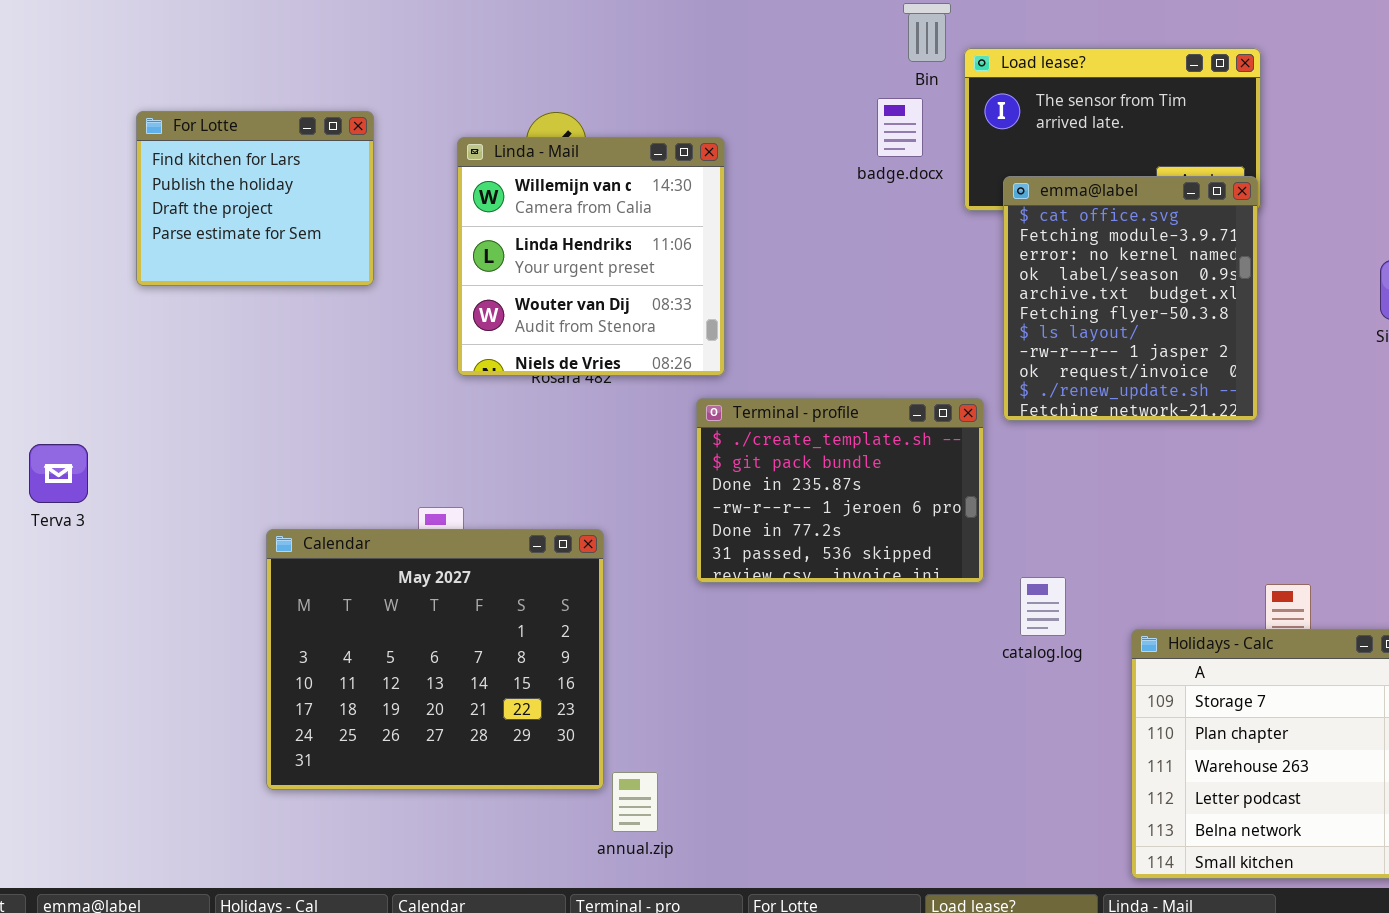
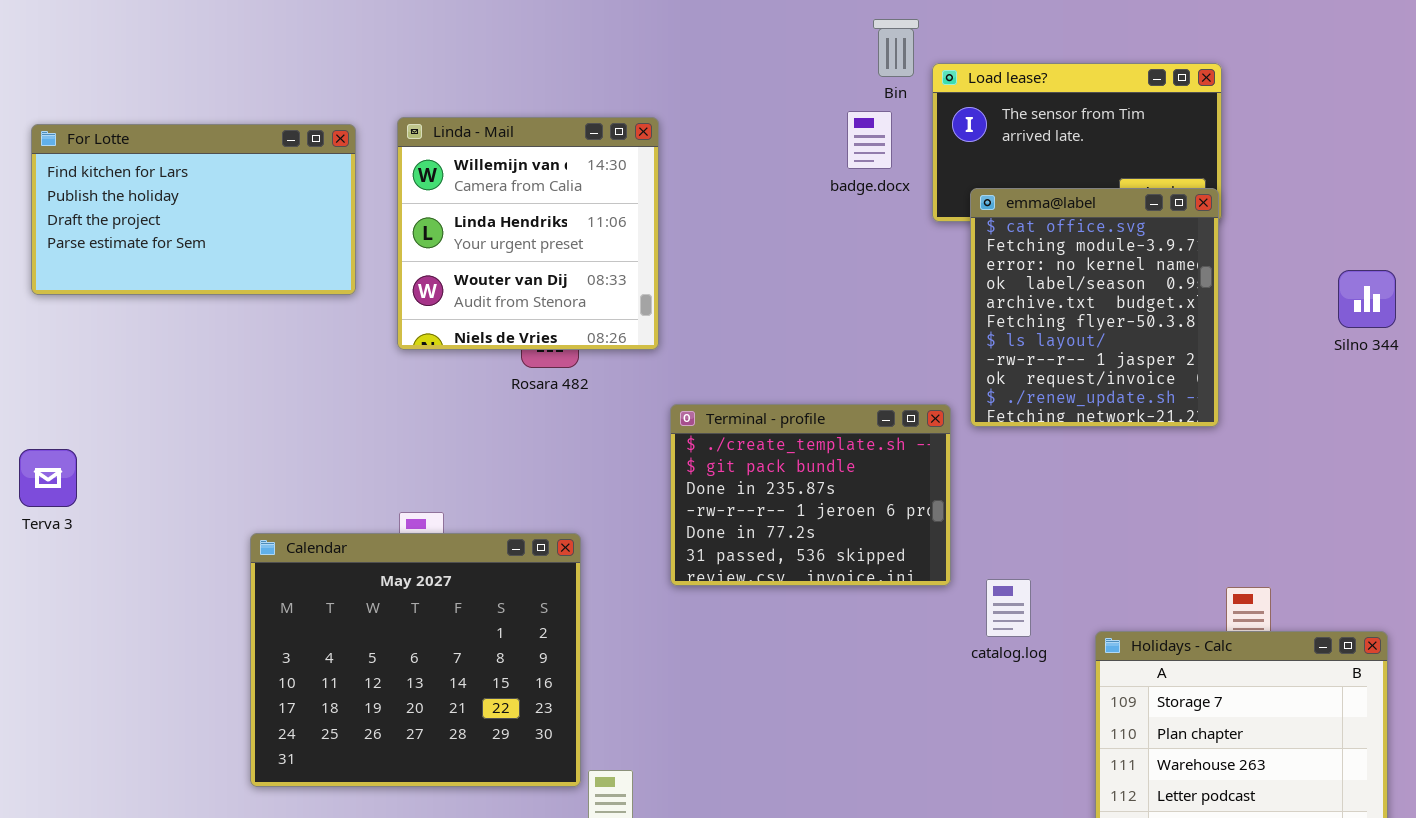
For Lotte: [136,111,374,286] -> [31,124,356,295], resized
Linda - Mail: [457,137,725,376] -> [397,117,659,350], moved

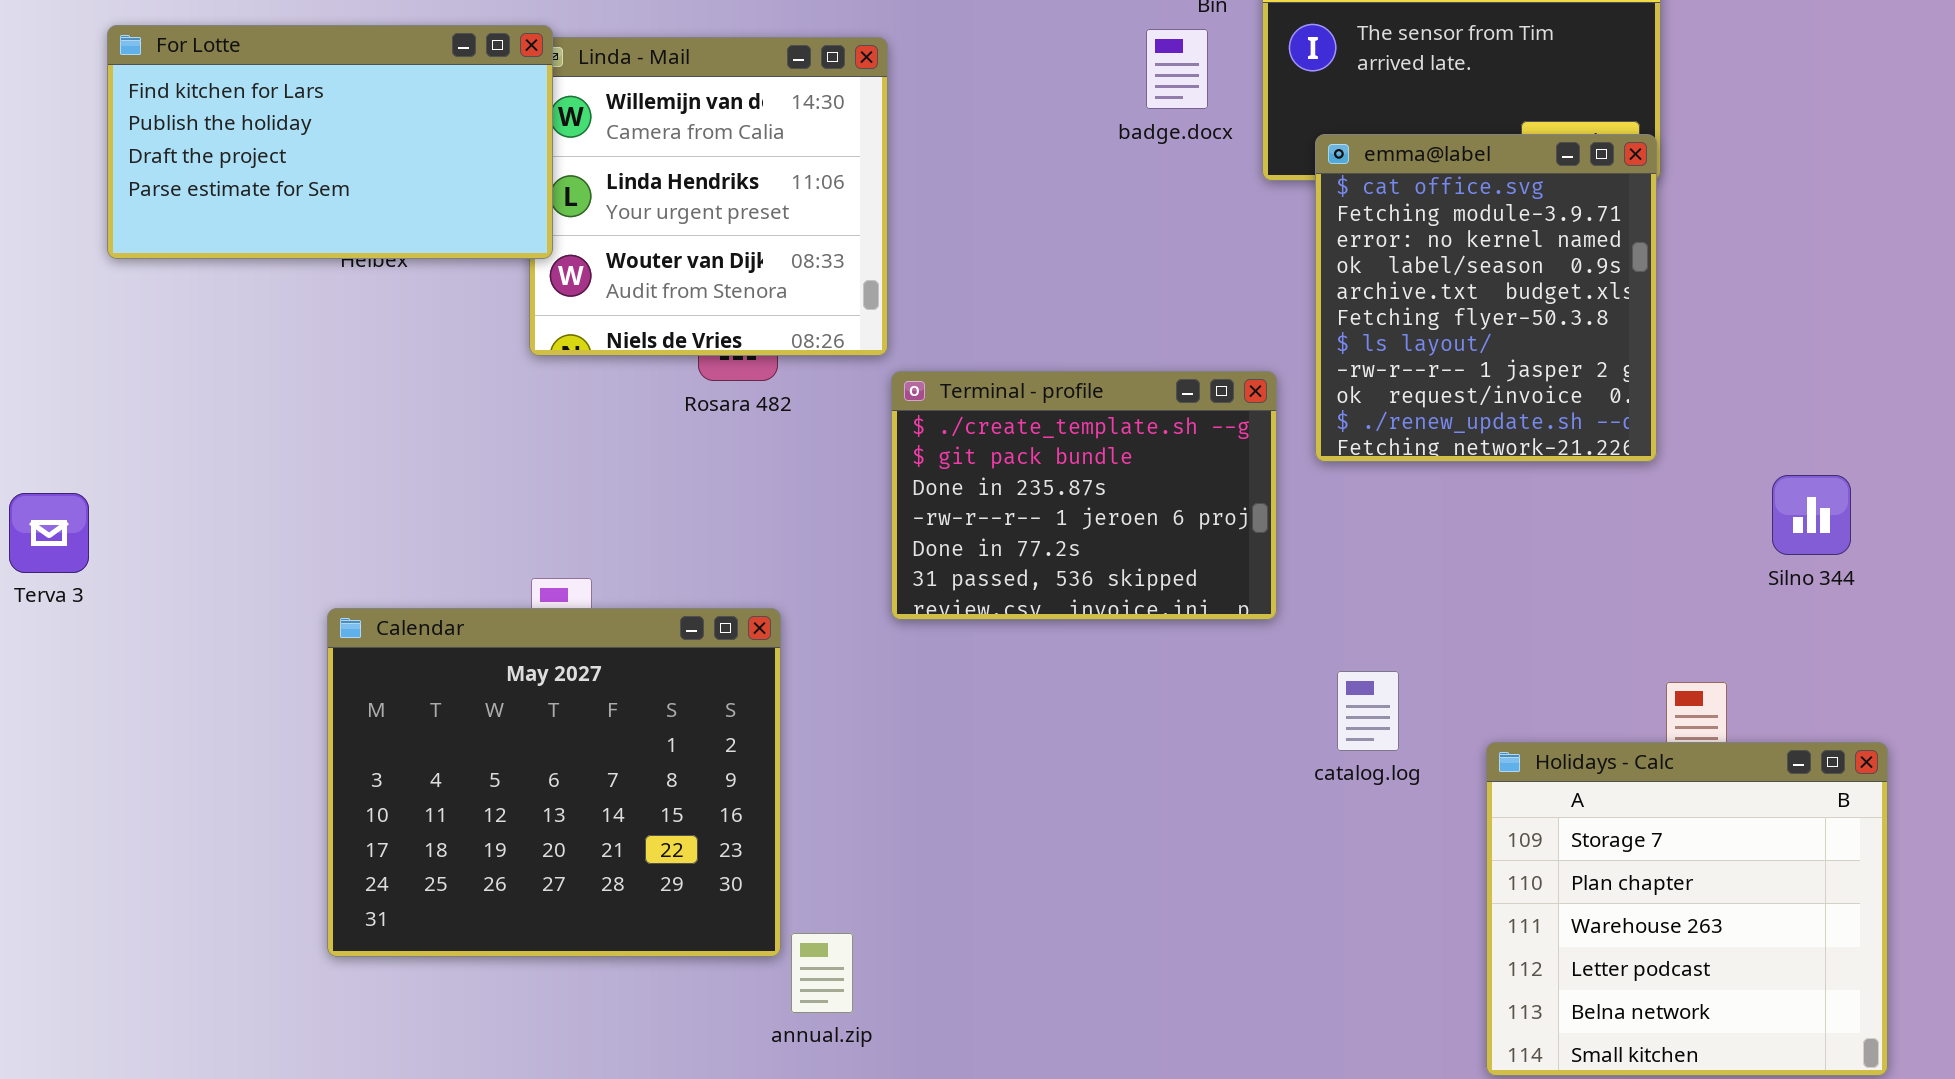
For Lotte: [31,124,356,295] -> [107,25,553,259], moved
Silno 344: [1338,270,1396,328] -> [1772,475,1851,555], moved
Terminal - profile: [670,404,951,586] -> [891,371,1277,620], moved

